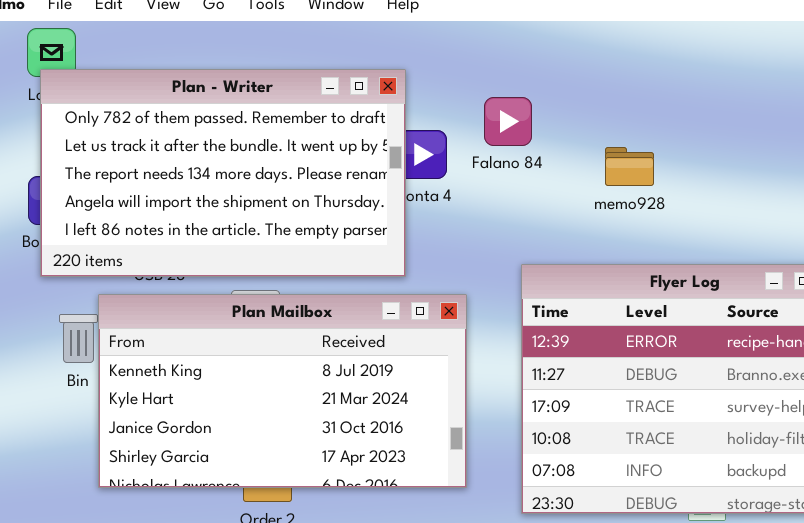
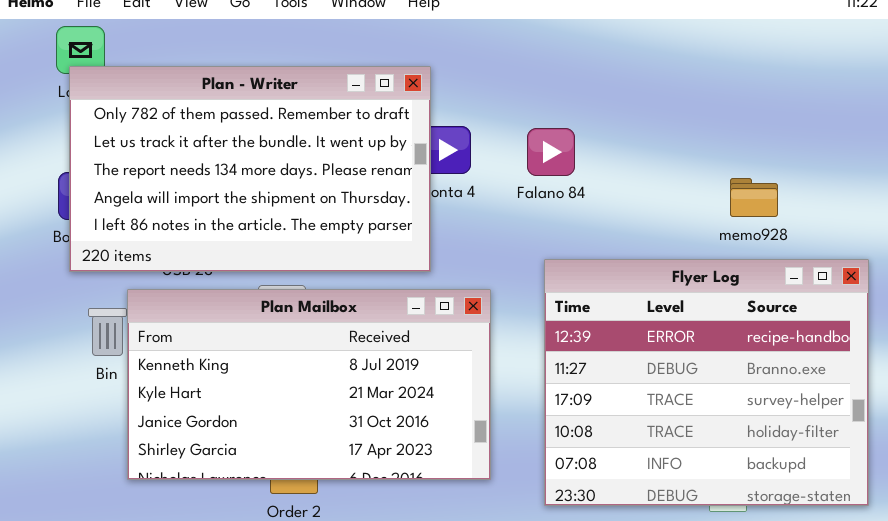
Falano 84: [484,97,532,146] -> [527,128,575,176], moved
memo928: [605,147,654,186] -> [730,178,778,217], moved

